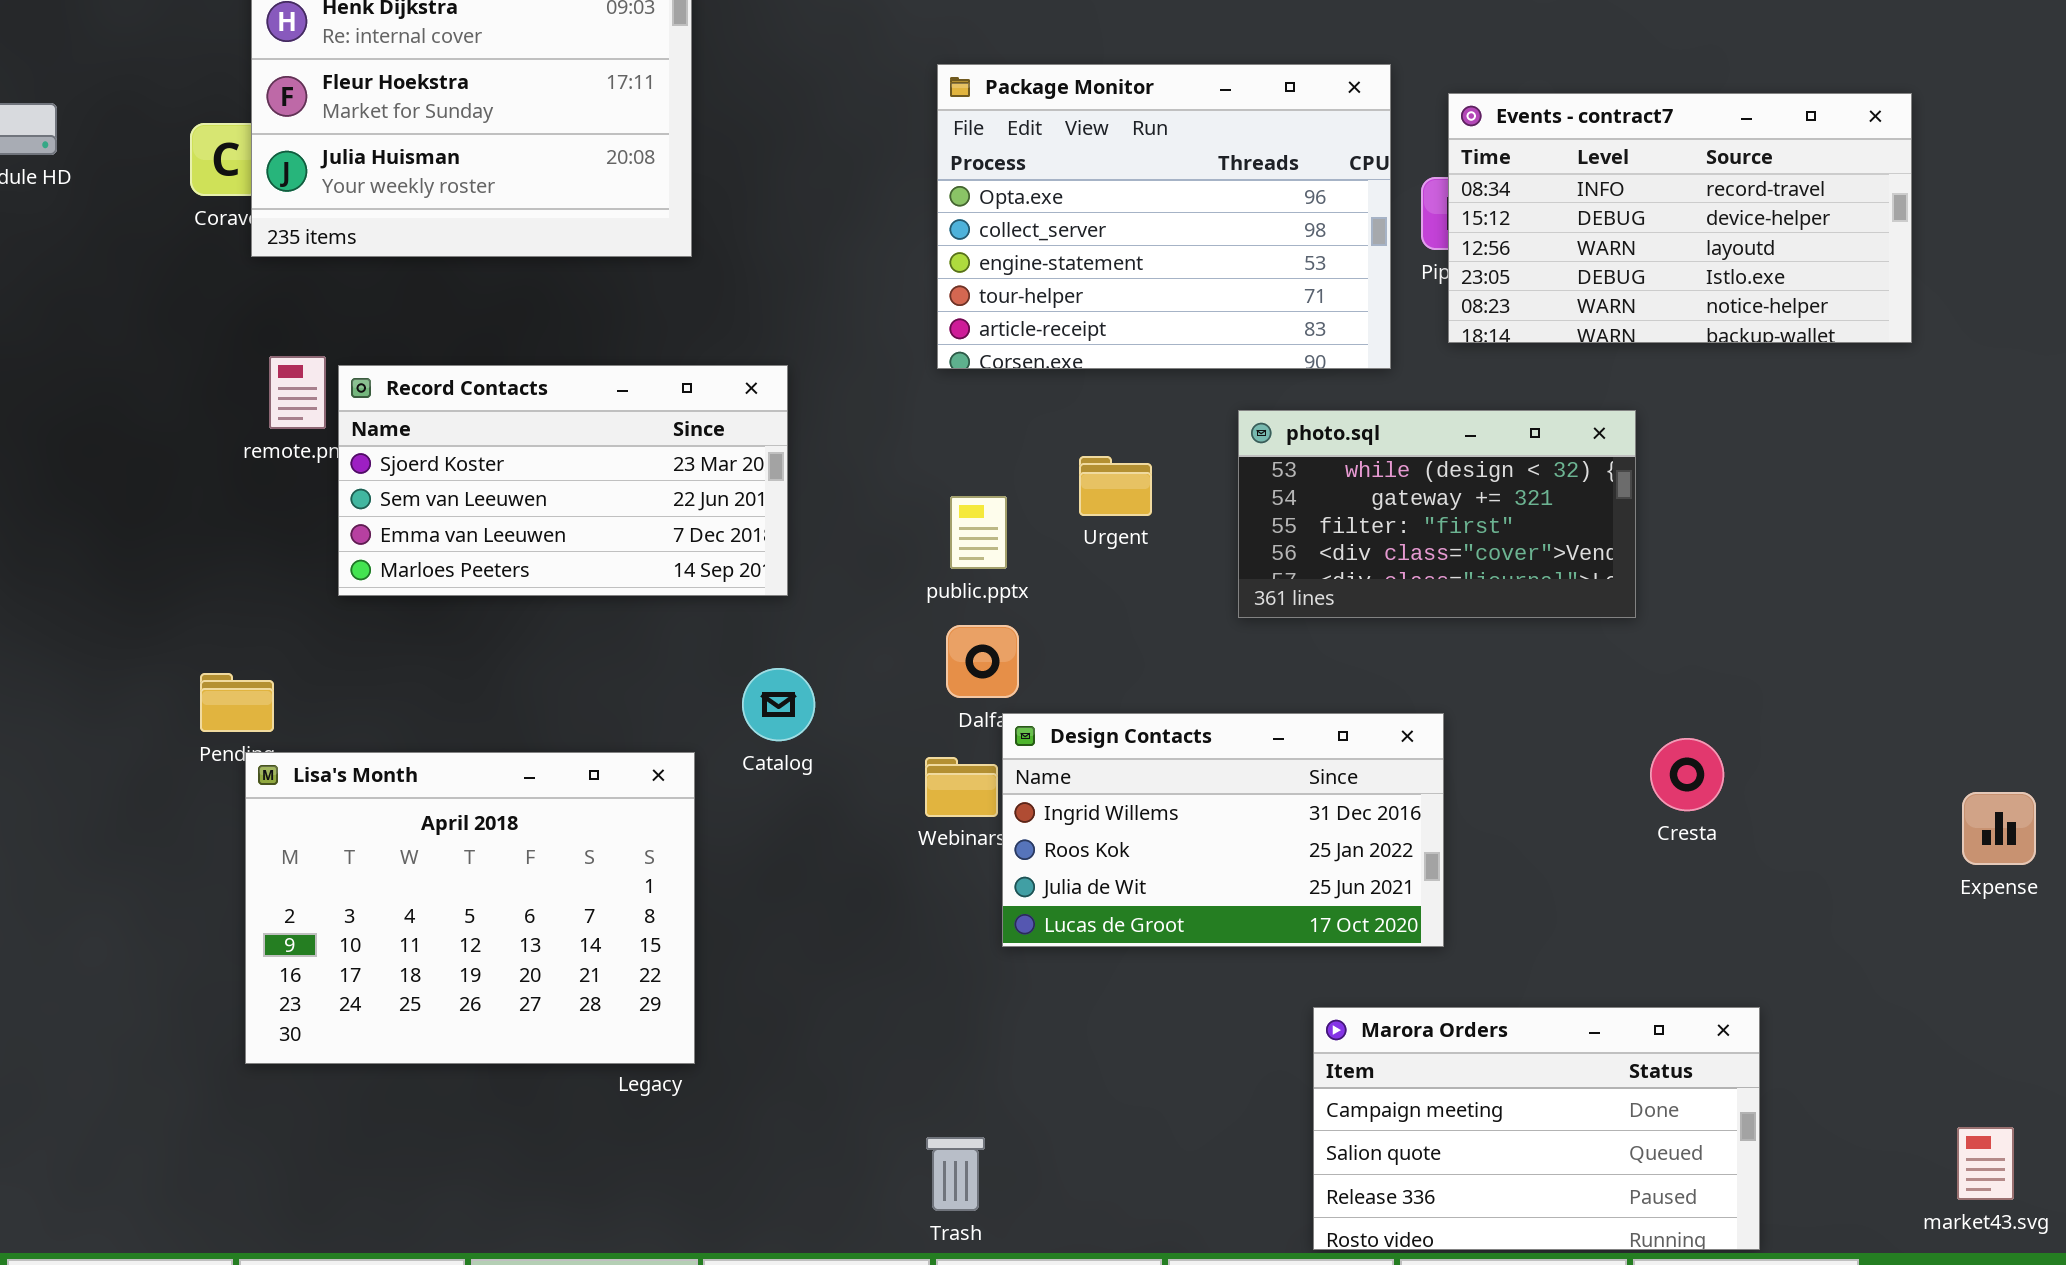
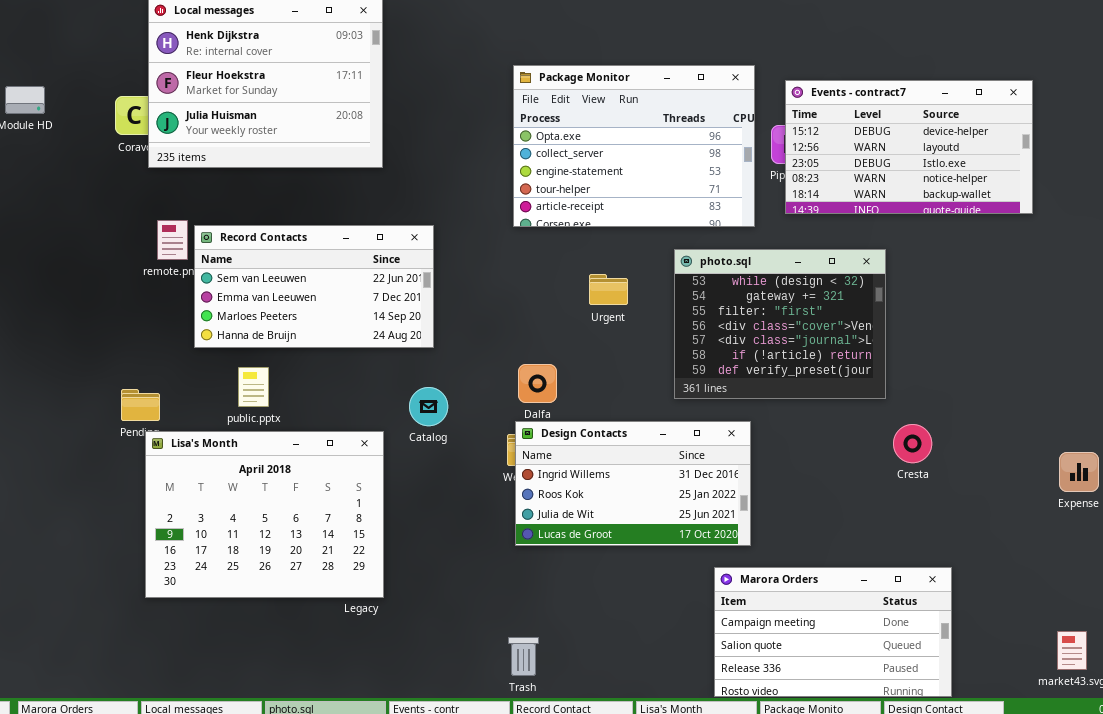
Events - contract7: [1448,93,1912,343] -> [785,80,1033,214], scrolled down 1 row
Record Contacts: [338,365,788,596] -> [194,225,434,348], scrolled down 1 row
photo.sql: [1238,410,1636,618] -> [674,249,886,399], resized
public.pptx: [950,496,1007,569] -> [238,367,269,407], moved
Design Contacts: [1002,713,1444,947] -> [515,421,751,546], moved

